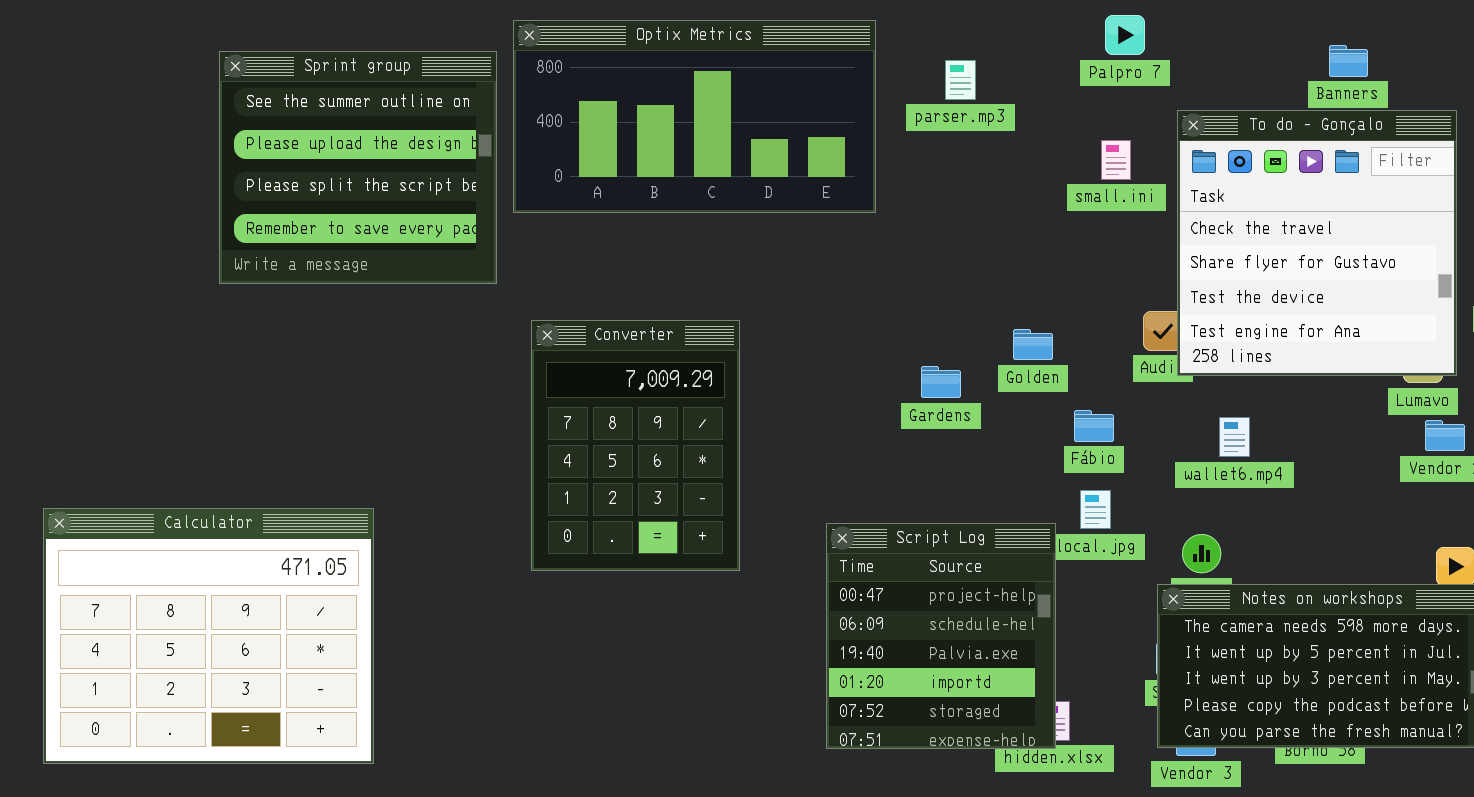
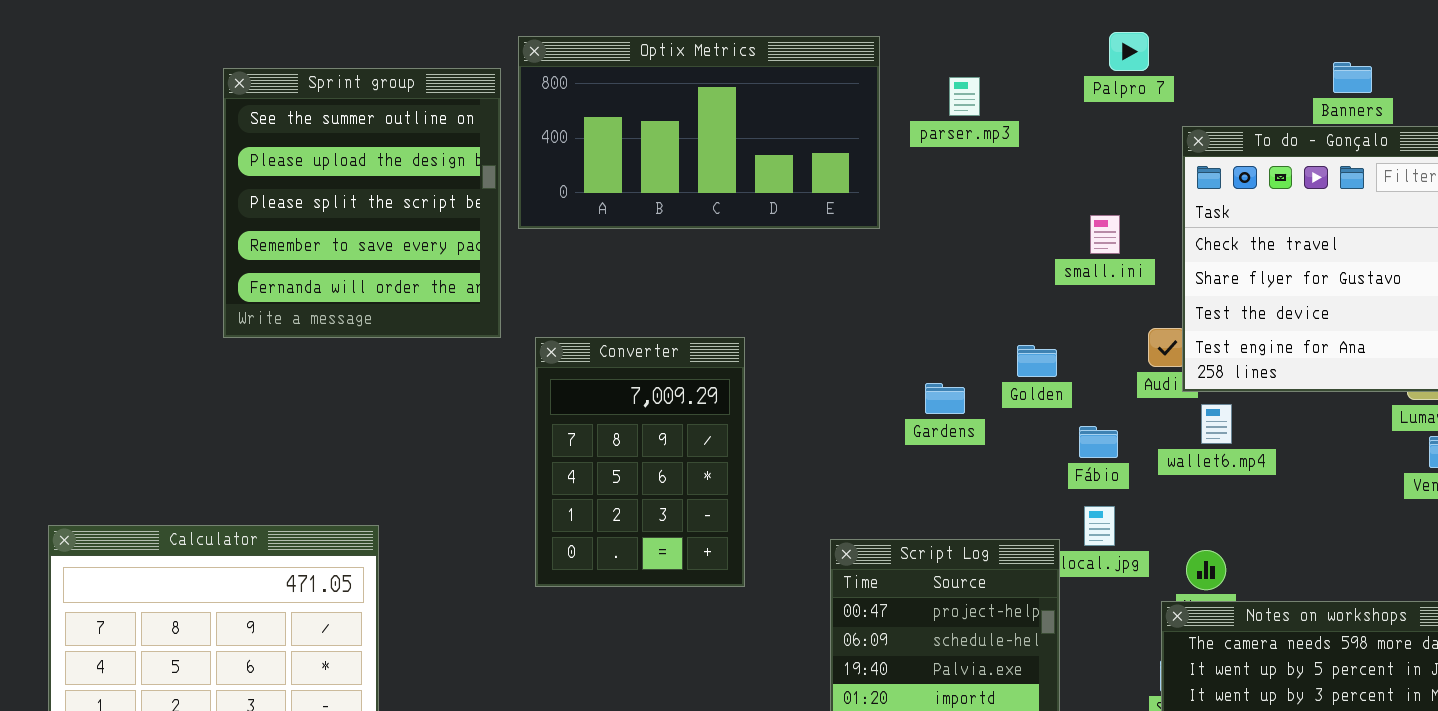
Sprint group: [219,51,497,284] -> [223,68,501,338], resized
small.ini: [1101,140,1131,180] -> [1090,215,1120,254], moved
wallet6.mp4: [1219,417,1250,457] -> [1201,404,1232,444], moved

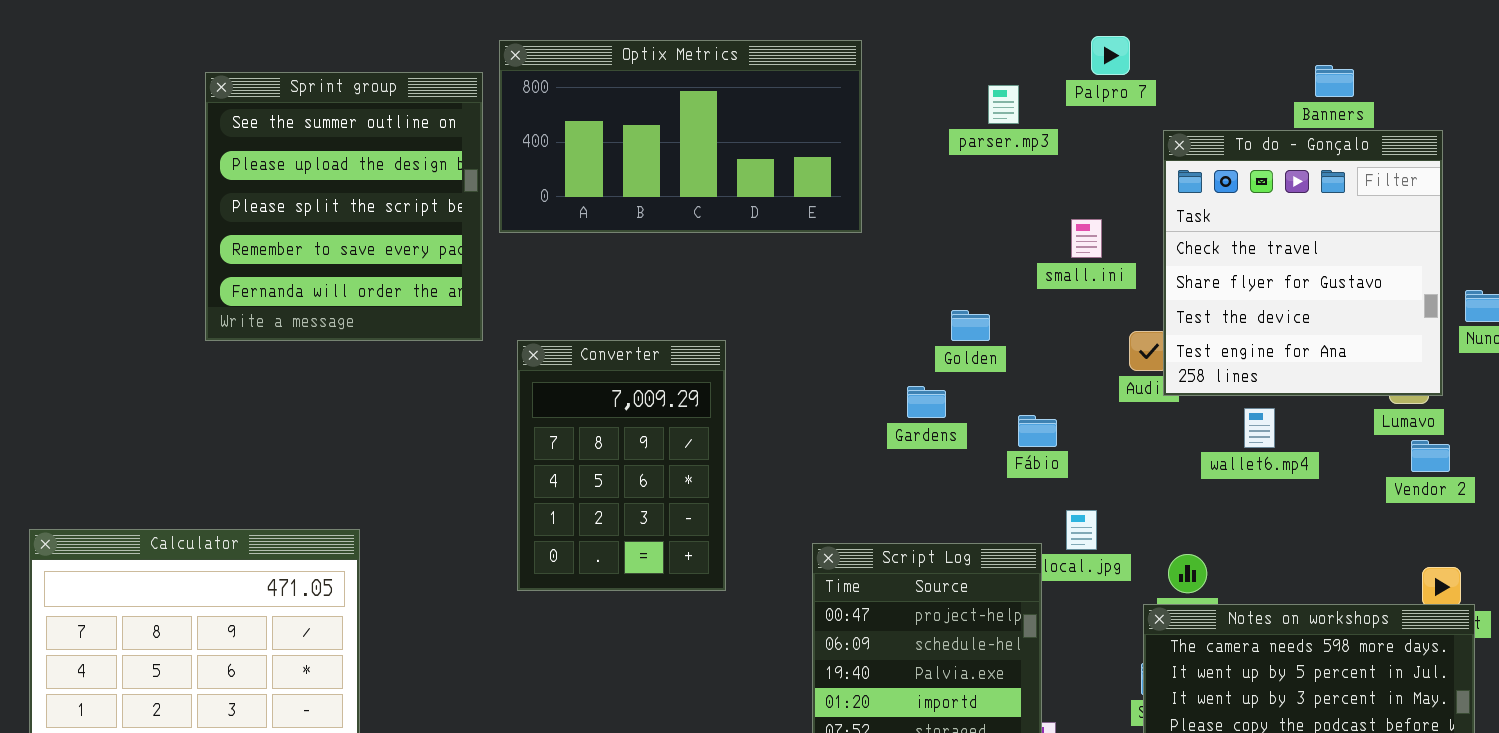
parser.mp3: [949,77,980,116] -> [988,85,1019,124], moved
Golden: [1017,345,1057,377] -> [951,310,990,341], moved
wallet6.mp4: [1201,404,1232,444] -> [1244,408,1275,448], moved
Fábio: [1079,426,1118,458] -> [1018,415,1057,447], moved

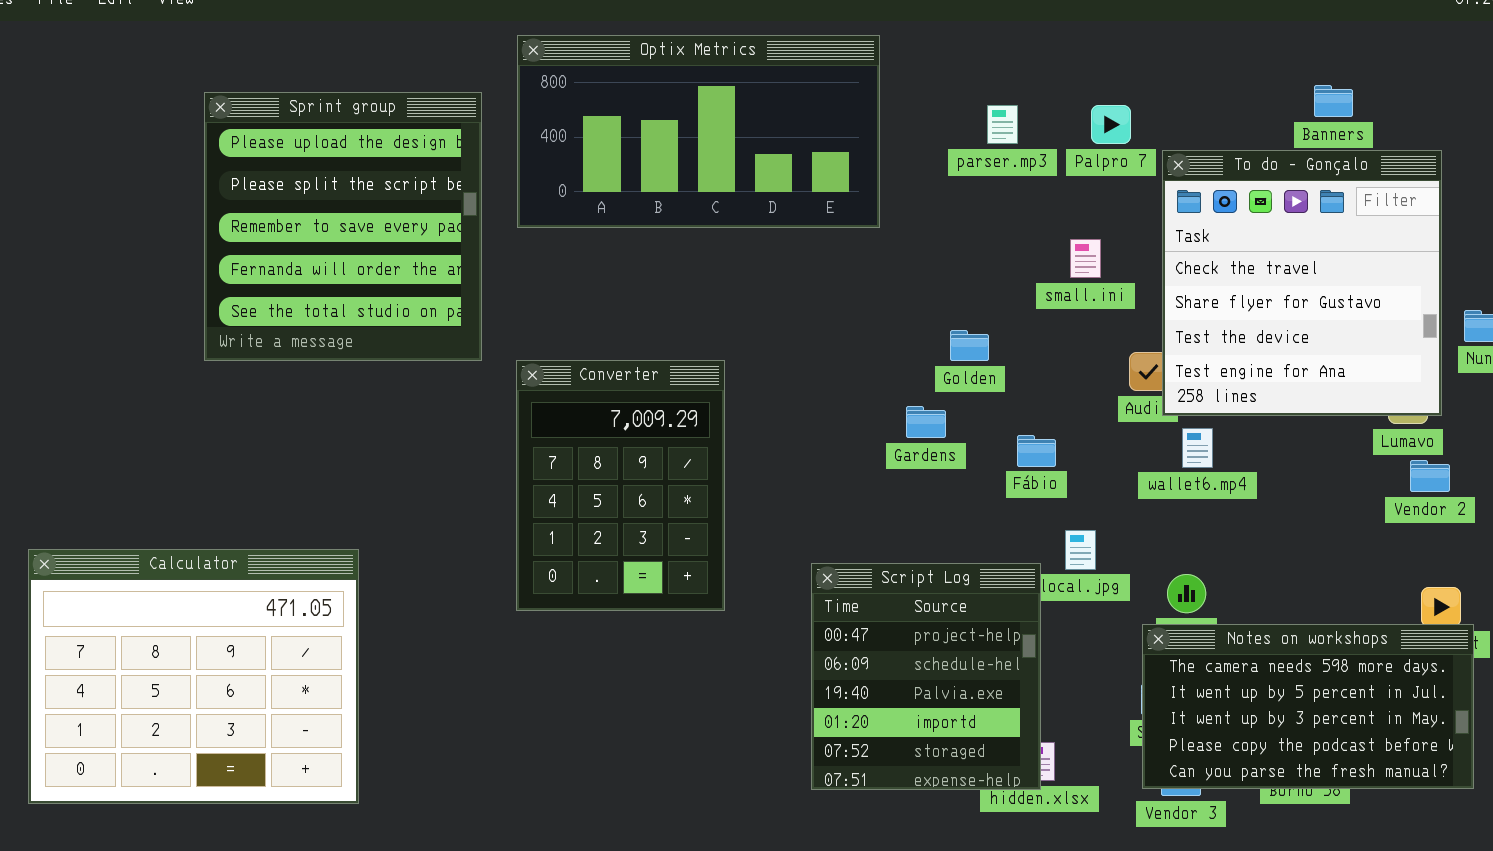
Palpro 7: [1091,36,1130,75] -> [1091,105,1131,144], moved
Optix Metrics: [499,40,862,233] -> [517,35,880,228], moved
Sprint group: [205,72,483,341] -> [204,92,482,361], scrolled down 1 row
wallet6.mp4: [1244,408,1275,448] -> [1182,428,1213,468], moved

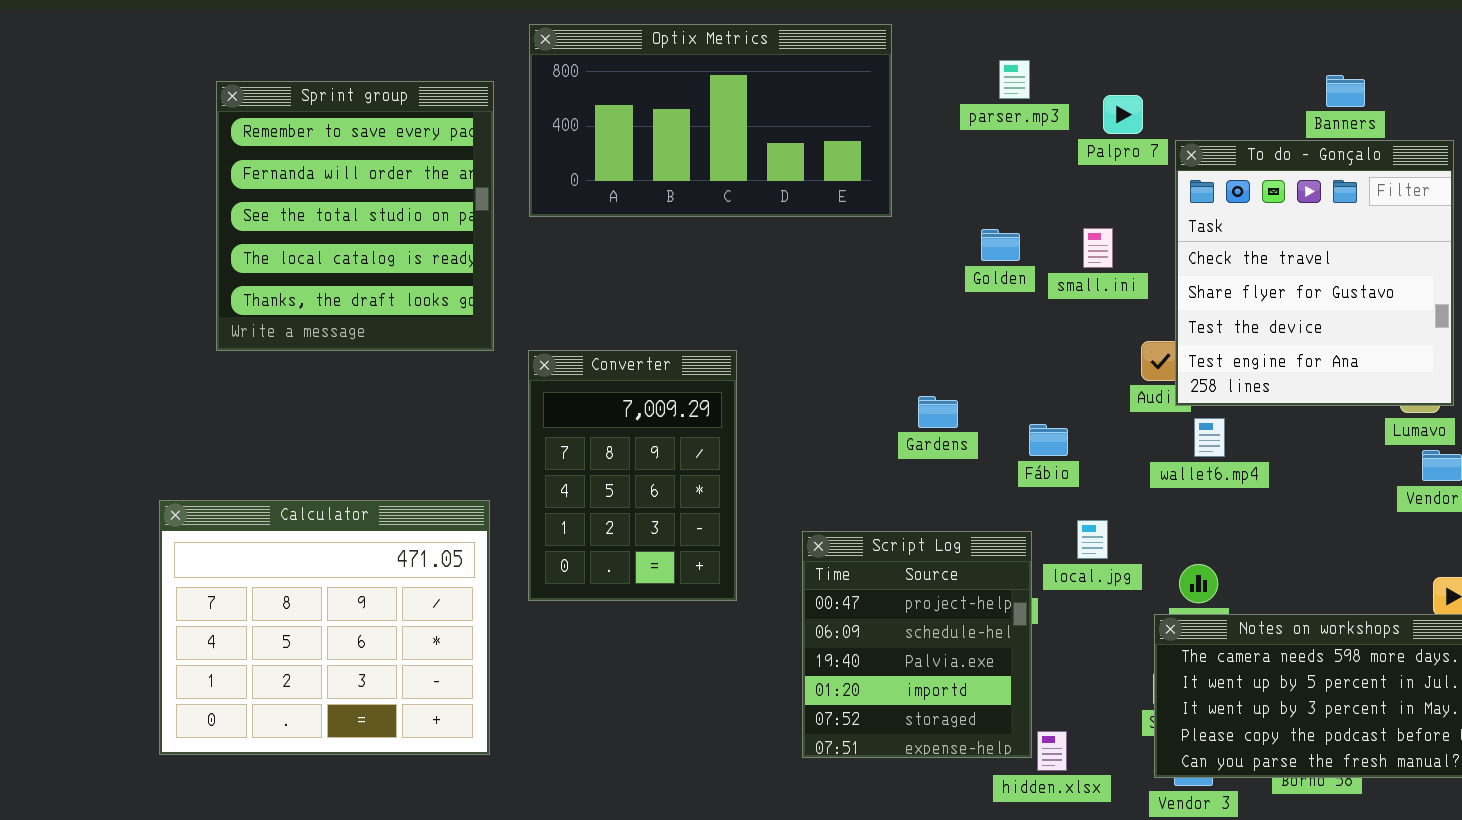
Sprint group: [204,92,482,361] -> [216,81,494,351], scrolled down 2 rows
parser.mp3: [987,105,1018,144] -> [999,60,1030,99], moved
Golden: [950,330,989,361] -> [981,229,1020,261], moved
Calculator: [28,549,359,804] -> [159,500,490,755], moved
Script Log: [811,563,1041,790] -> [802,531,1032,758], moved

